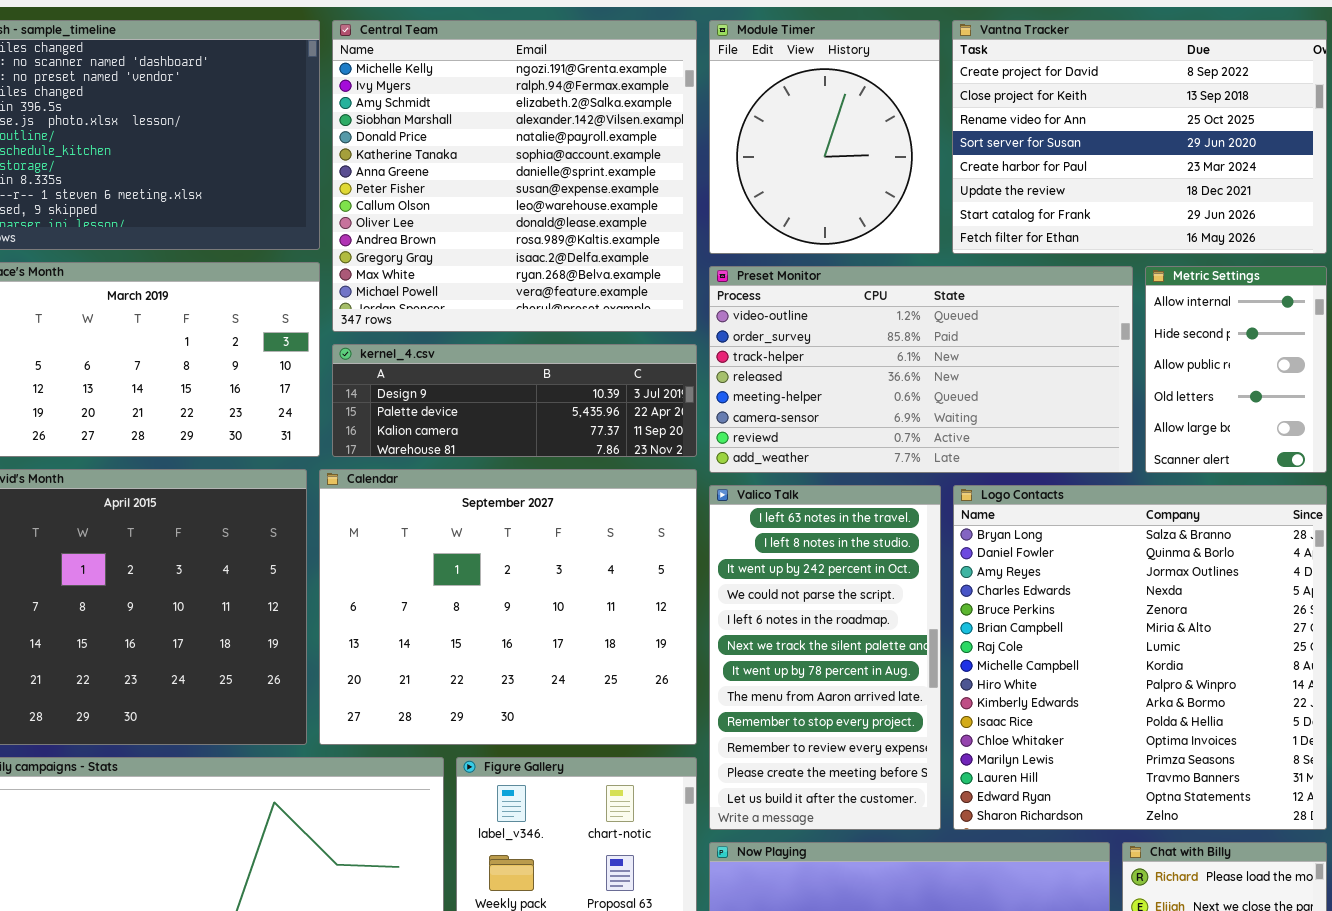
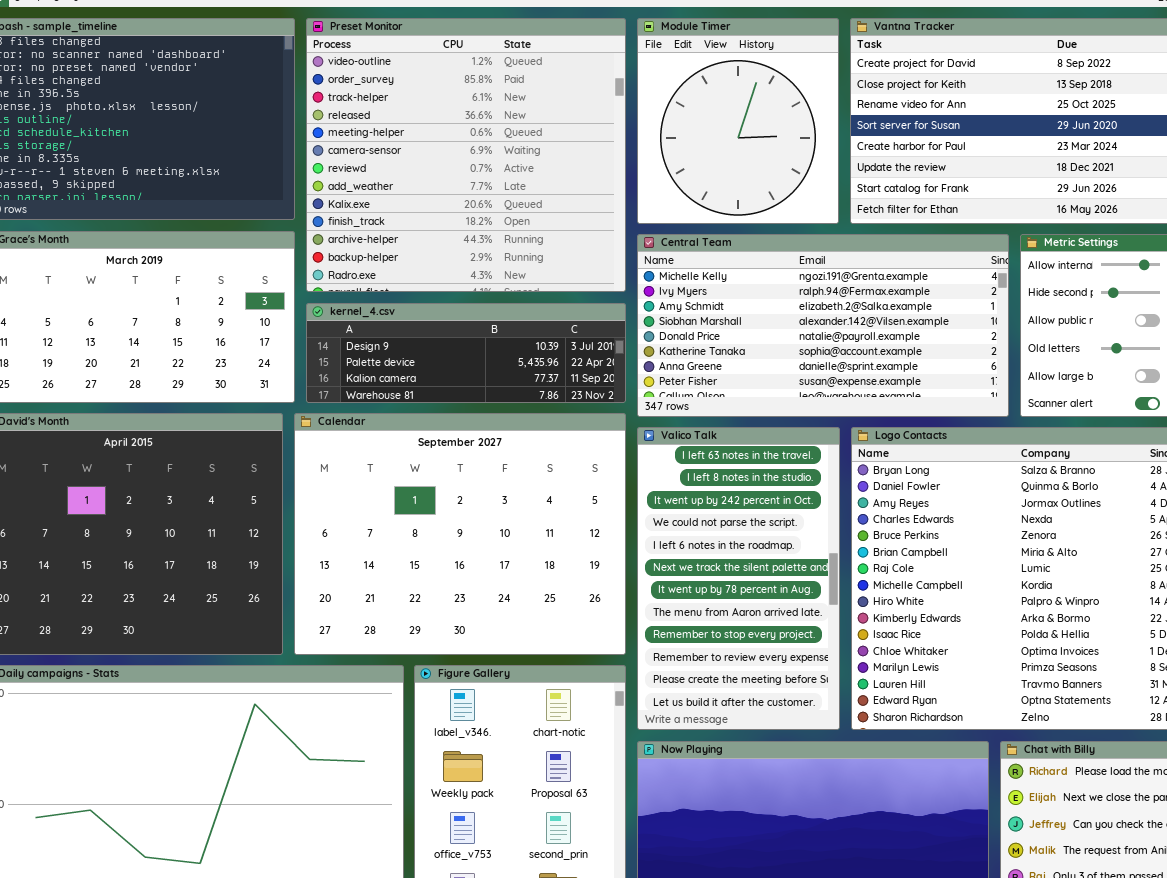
Central Team: [332,20,697,332] -> [637,234,1009,417], moved, resized
Preset Monitor: [709,266,1133,473] -> [306,18,626,292], moved, resized

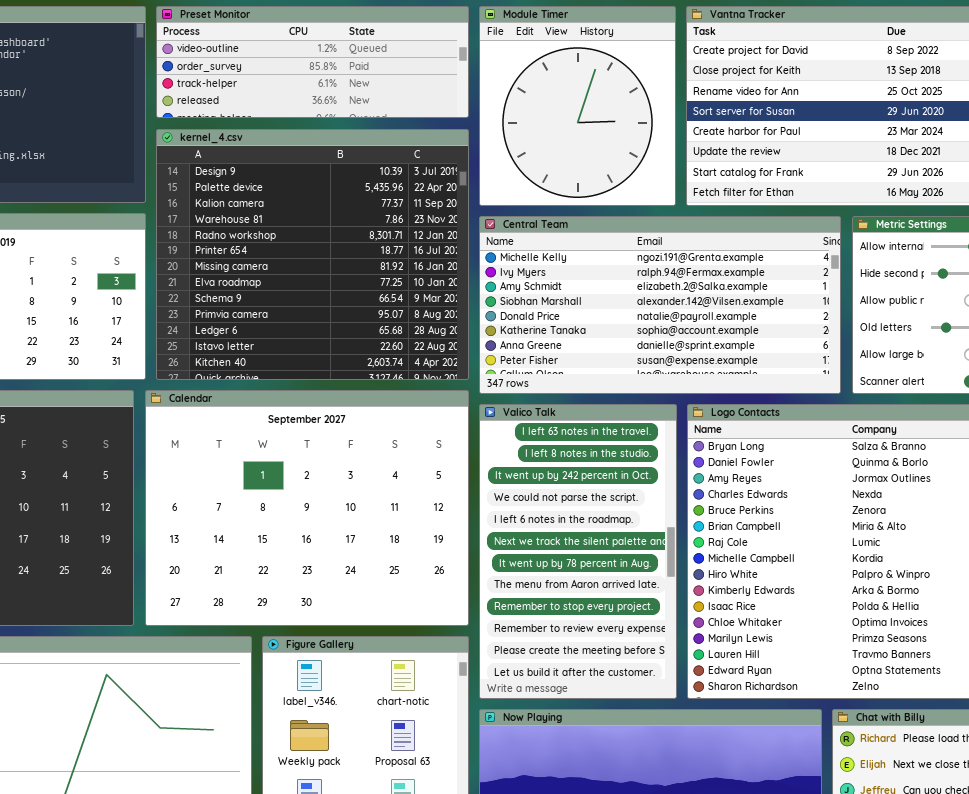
Preset Monitor: [306,18,626,292] -> [156,6,469,118], resized
kernel_4.csv: [306,303,626,403] -> [156,129,469,380], resized

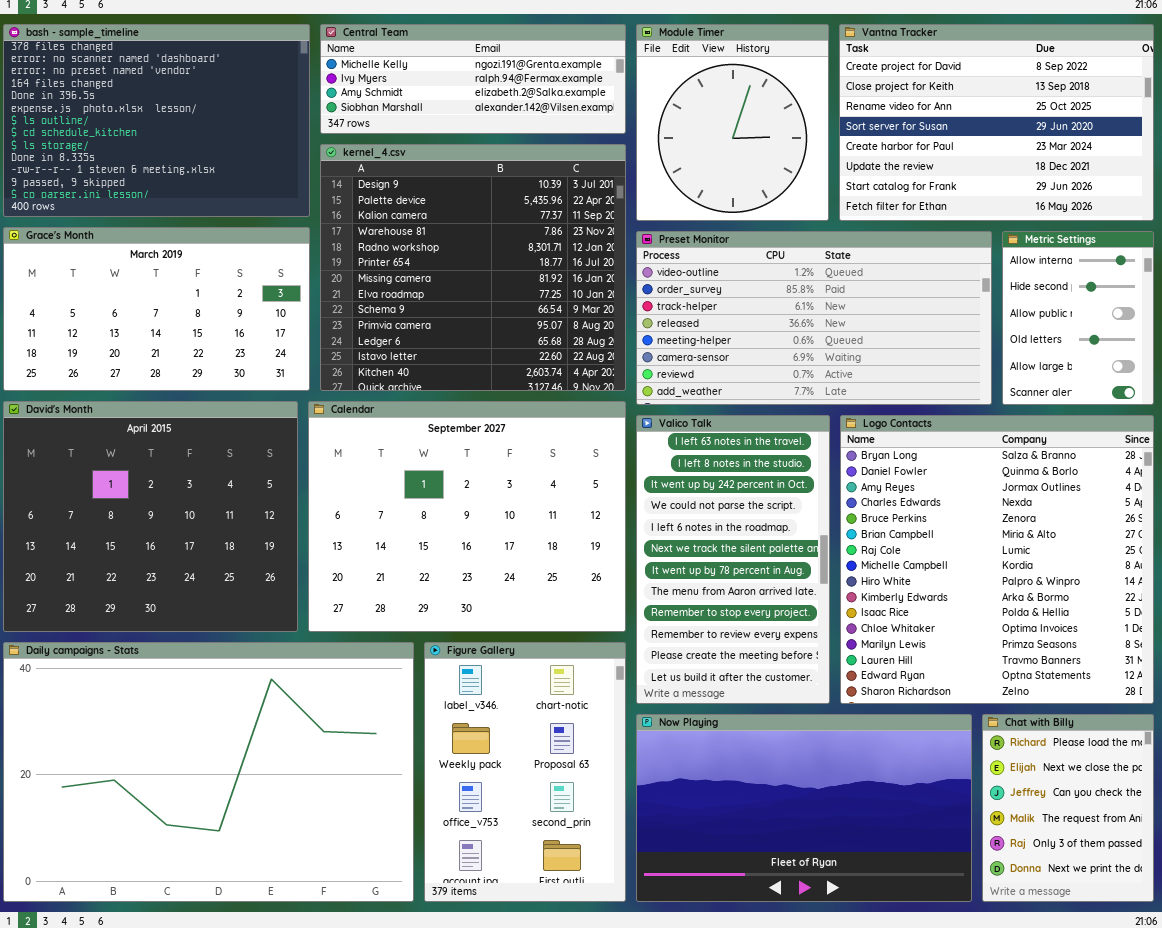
Preset Monitor: [156,6,469,118] -> [636,231,992,405], moved, resized
Central Team: [479,216,841,394] -> [320,24,626,134], moved, resized

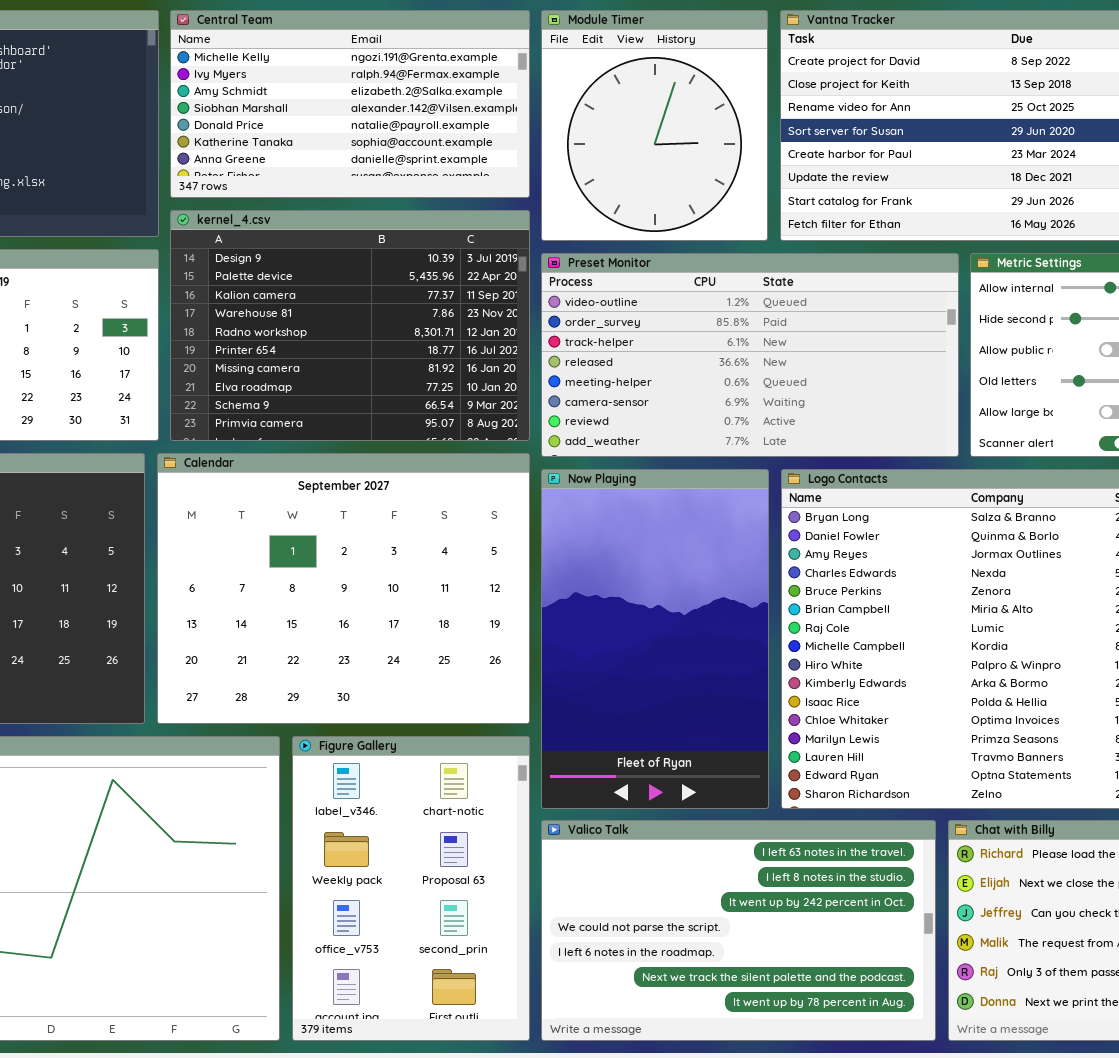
Central Team: [320,24,626,134] -> [170,10,530,198], resized
kernel_4.csv: [320,144,626,391] -> [170,210,530,441], resized
Valico Talk: [636,415,830,704] -> [541,820,936,1041], moved, resized
Now Playing: [636,714,972,902] -> [541,469,769,809], moved, resized

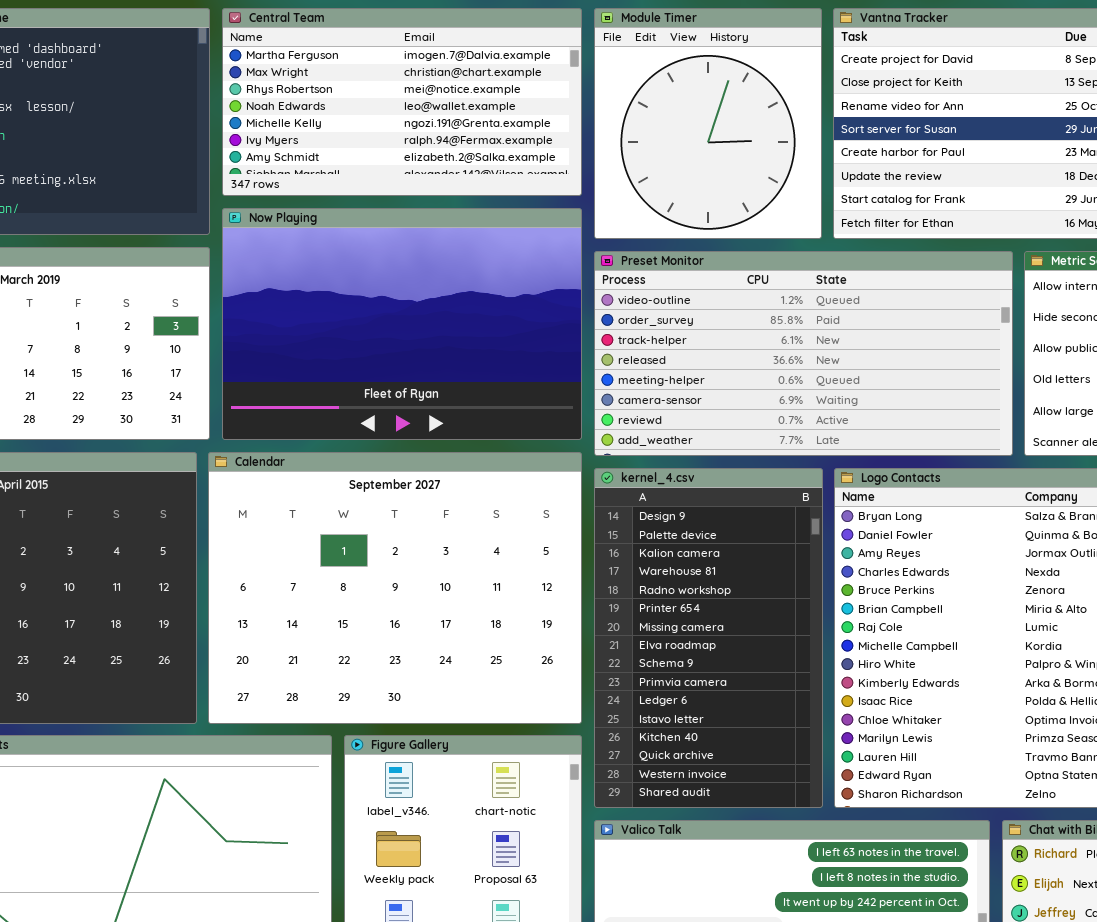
Central Team: [170,10,530,198] -> [222,8,582,196], scrolled up 4 rows
kernel_4.csv: [170,210,530,441] -> [594,468,823,808], moved, resized
Now Playing: [541,469,769,809] -> [222,208,582,440], moved, resized

